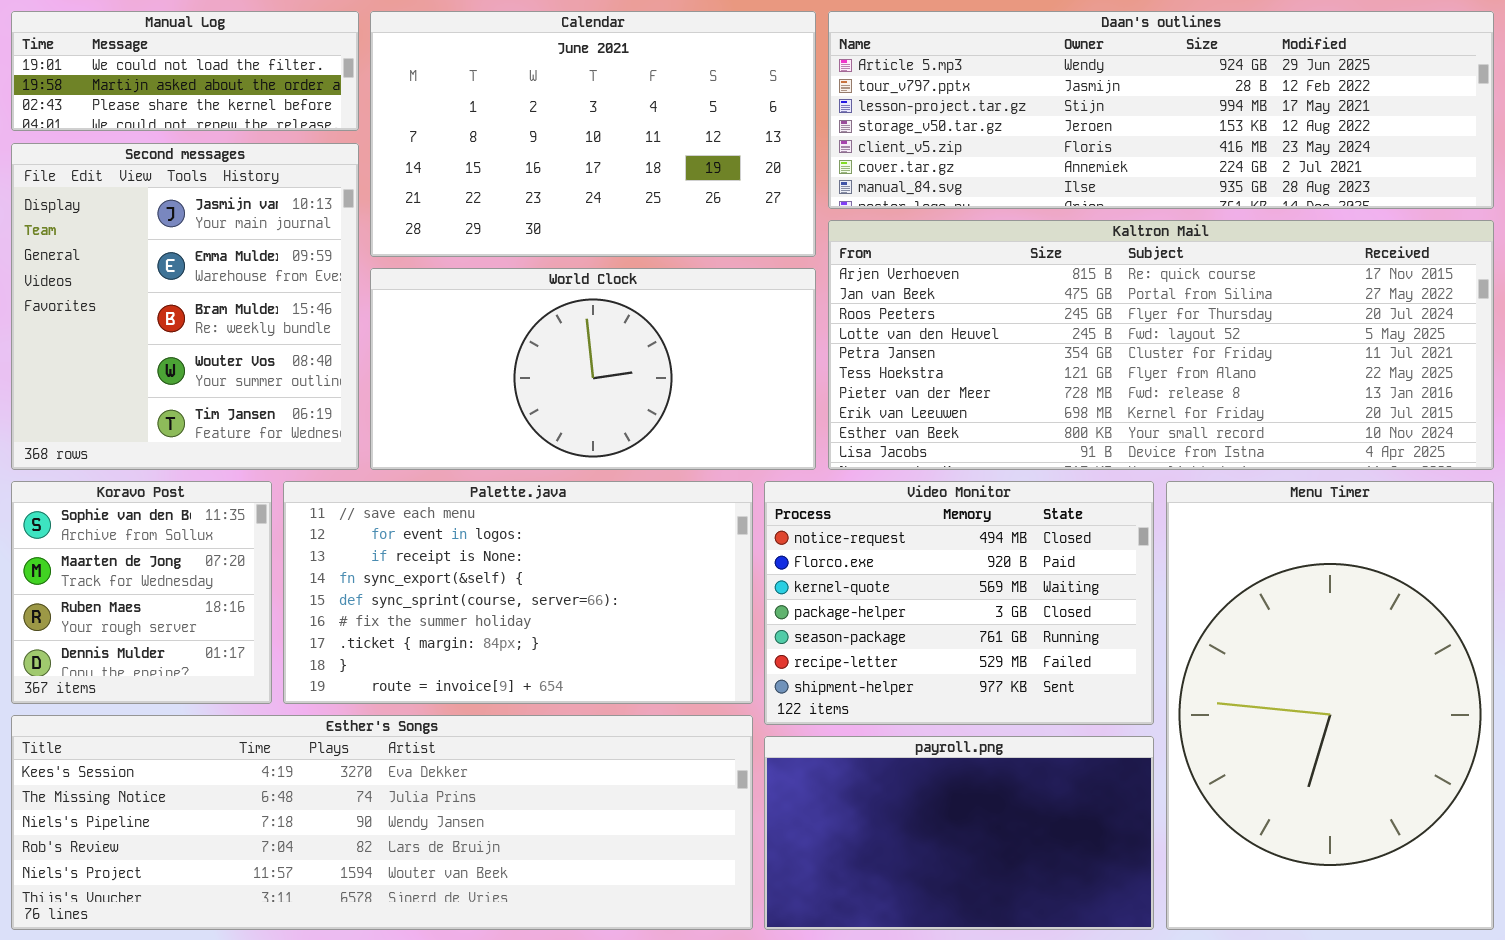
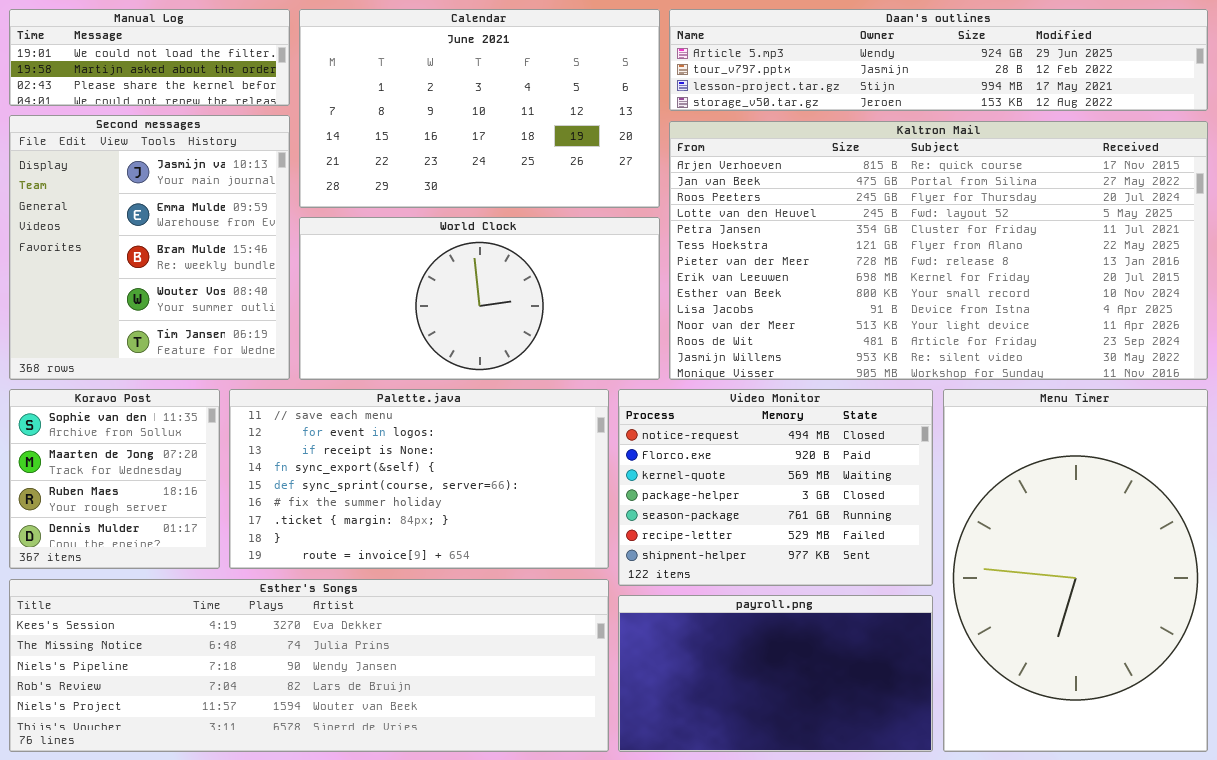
Daan's outlines: [828,11,1494,209] -> [669,9,1208,111], resized
Kaltron Mail: [828,220,1494,470] -> [669,121,1208,380], resized

